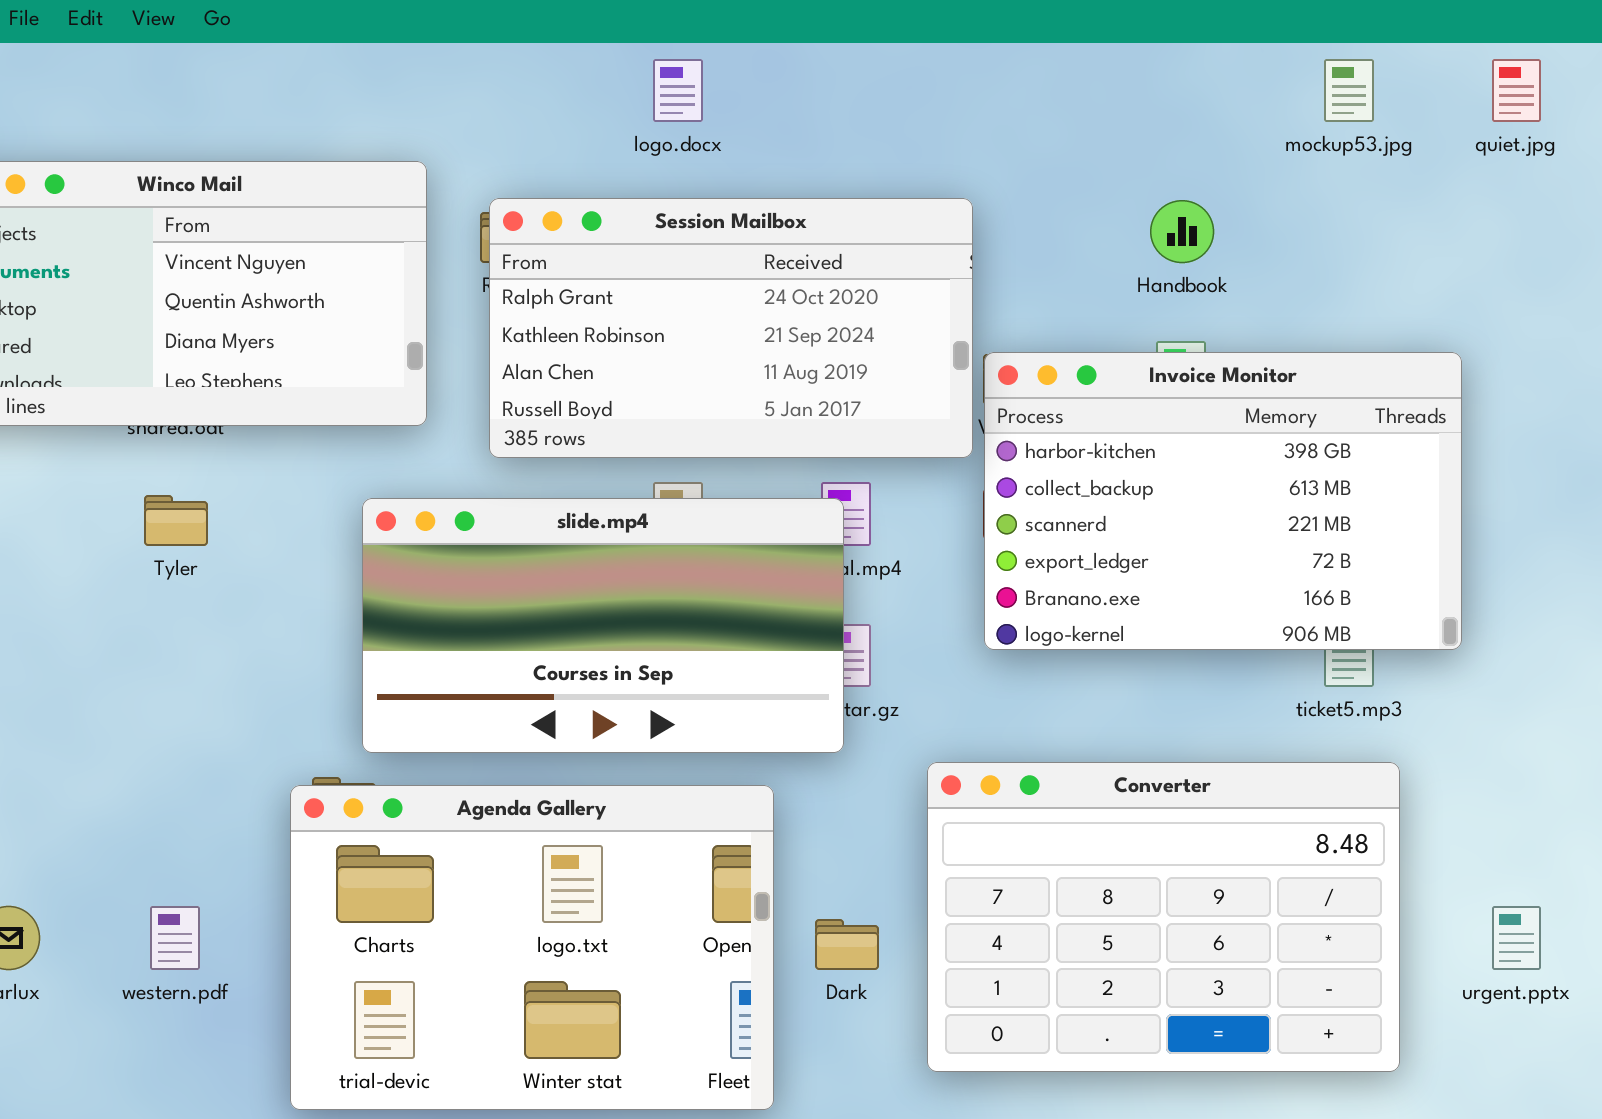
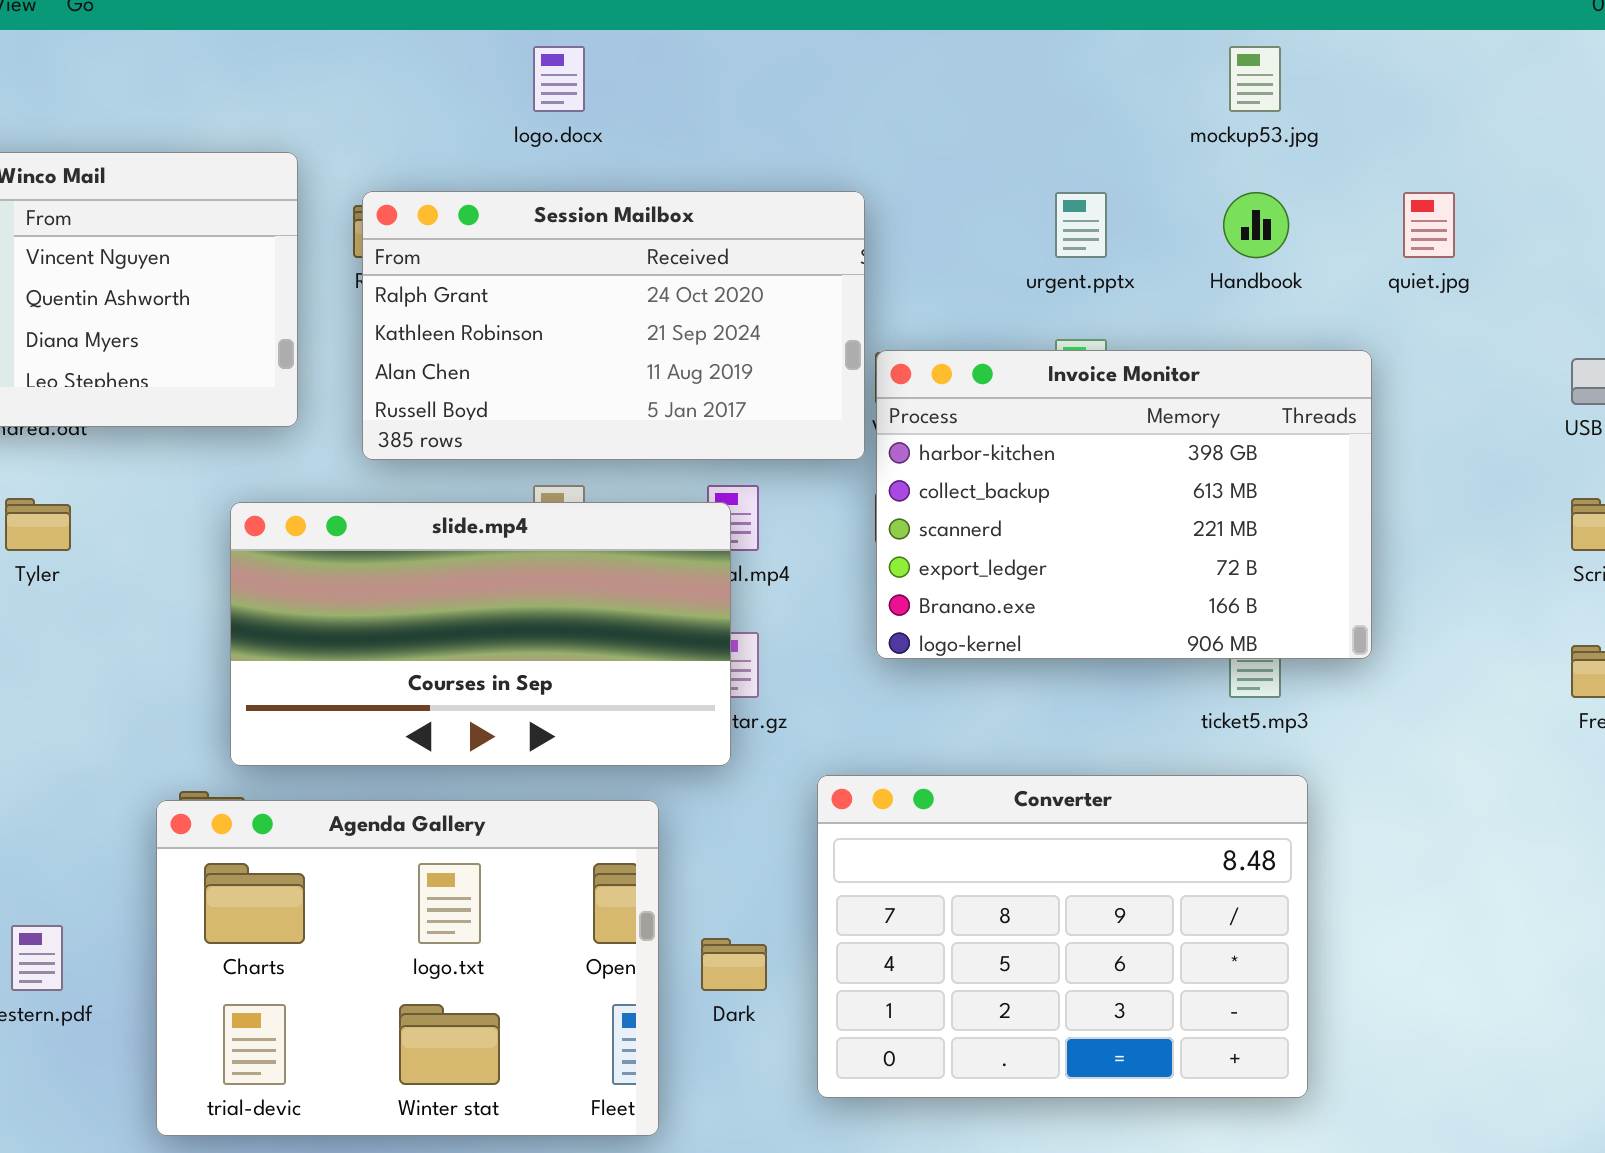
quiet.jpg: [1492,59,1541,122] -> [1403,192,1455,258], moved
Handbook: [1150,200,1214,263] -> [1223,192,1289,258], moved
urgent.pptx: [1492,906,1541,970] -> [1055,192,1107,258], moved

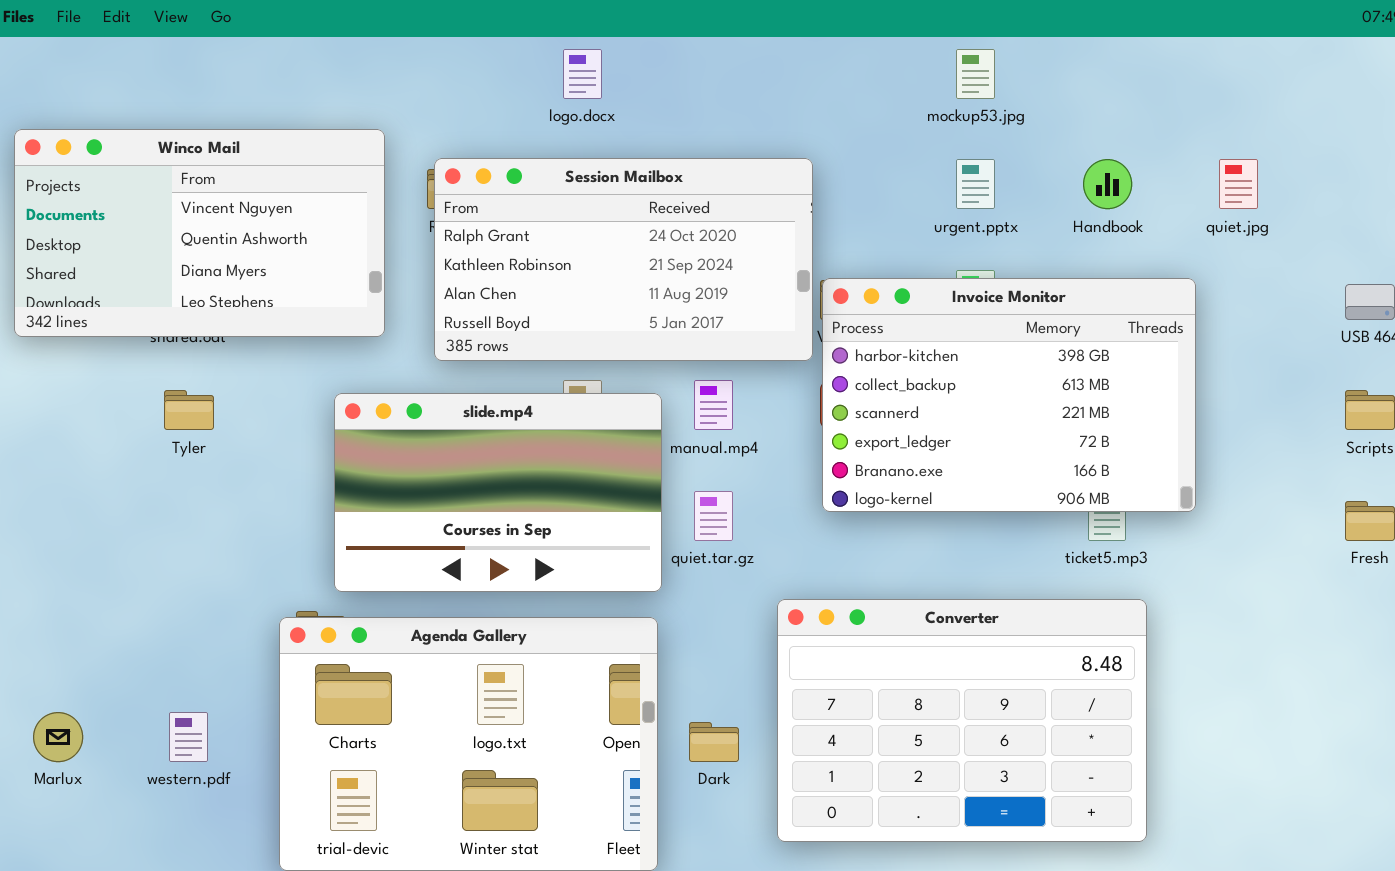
mockup53.jpg: [1229,46,1281,112] -> [956,49,995,99], moved
slide.mp4: [230,502,731,766] -> [334,393,662,592], resized

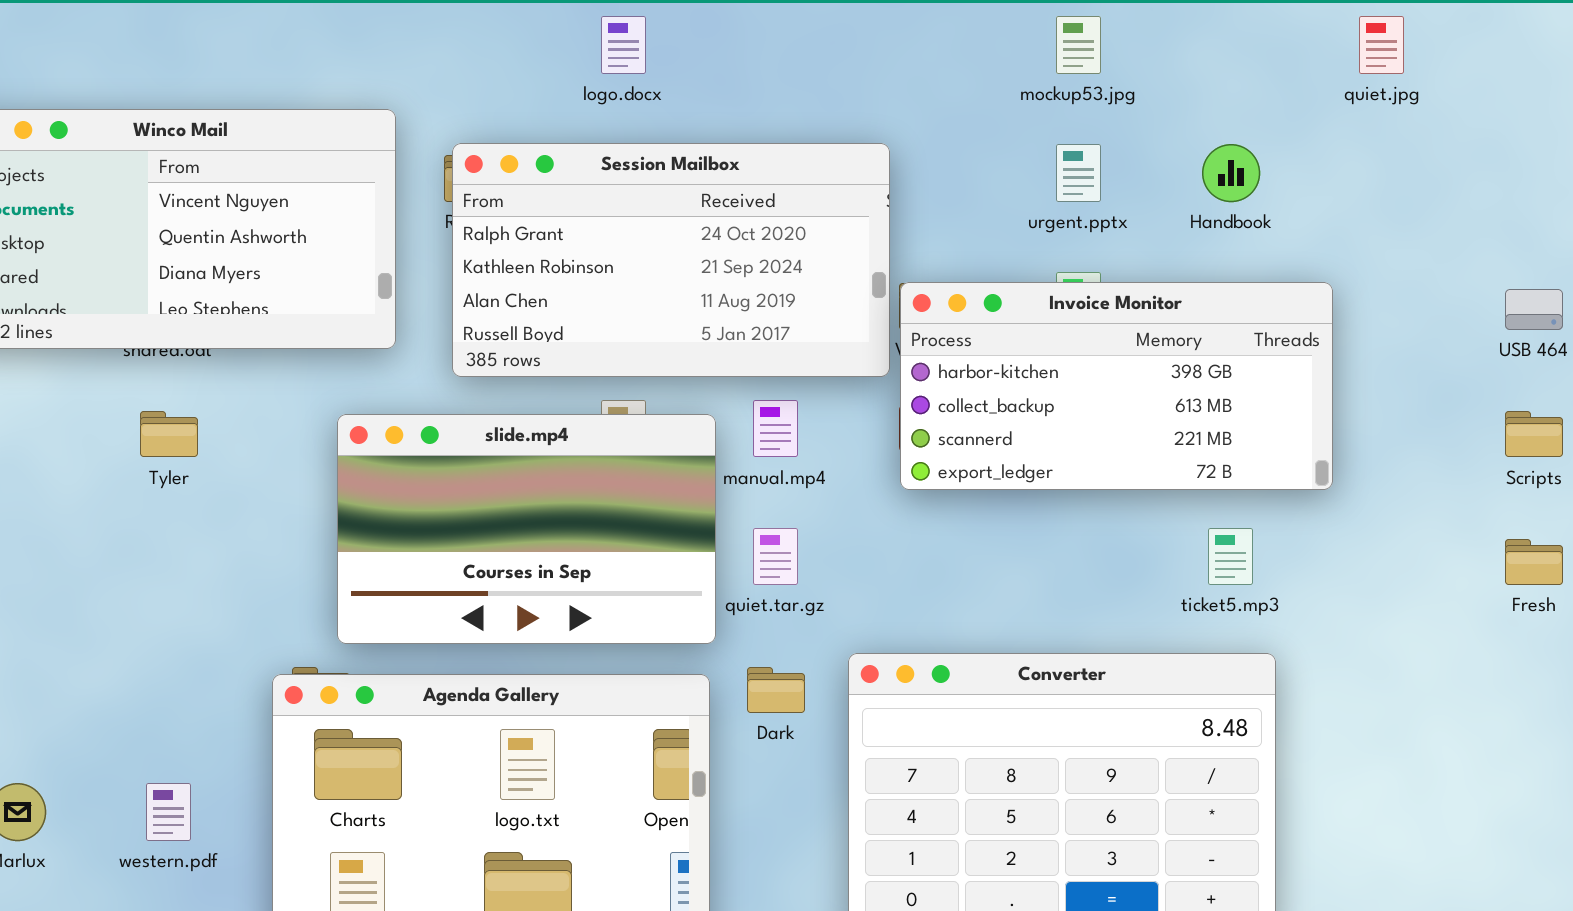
quiet.jpg: [1219,159,1258,209] -> [1359,16,1404,74], moved
Invoice Monitor: [822,278,1196,512] -> [900,282,1333,490], resized
Dark: [689,722,739,762] -> [747,667,805,713], moved

